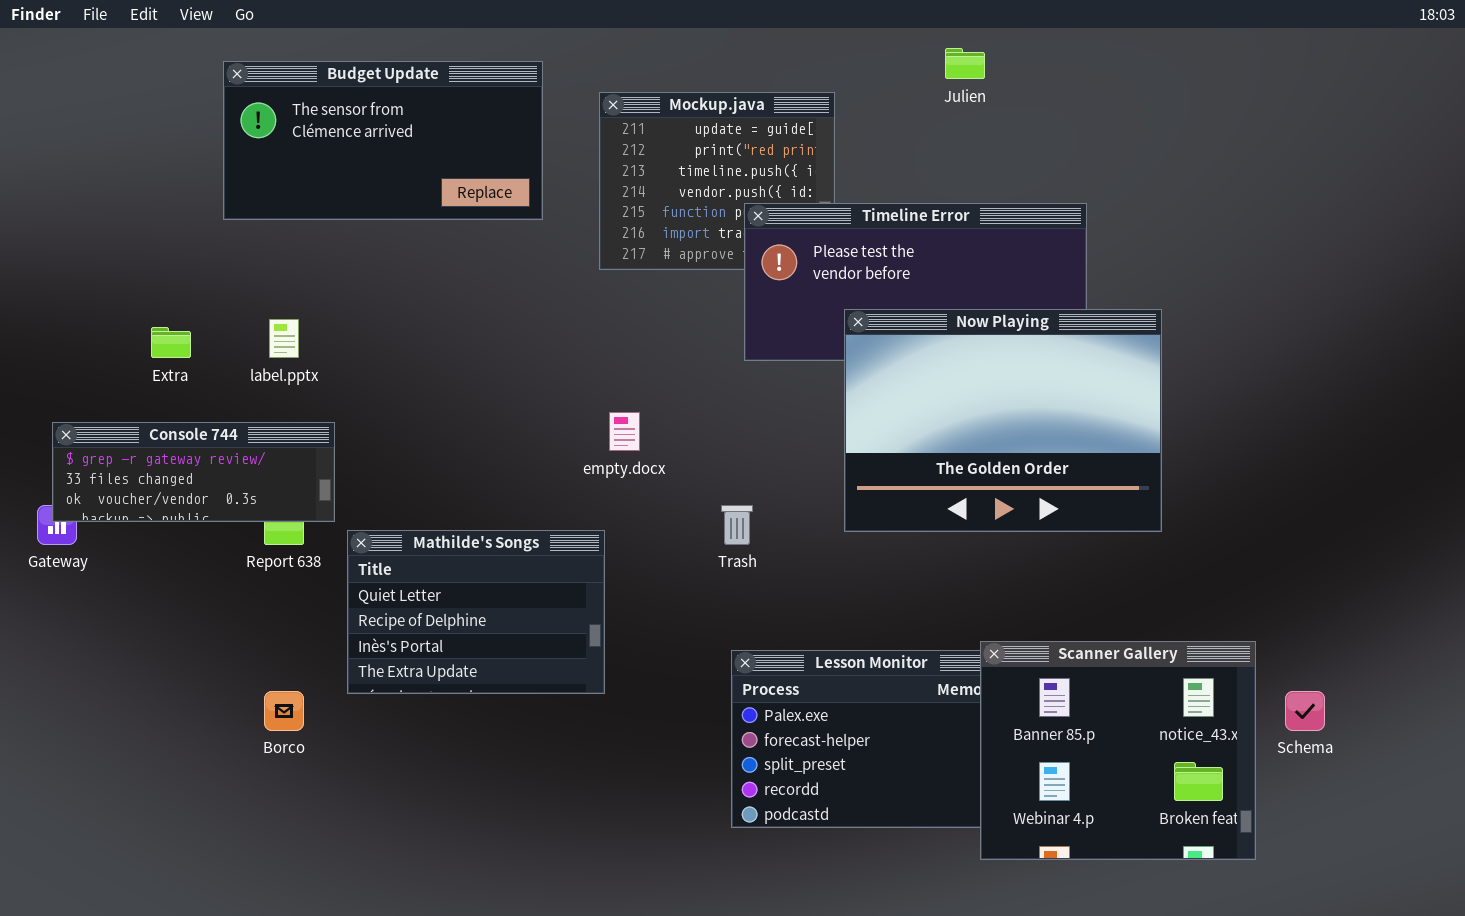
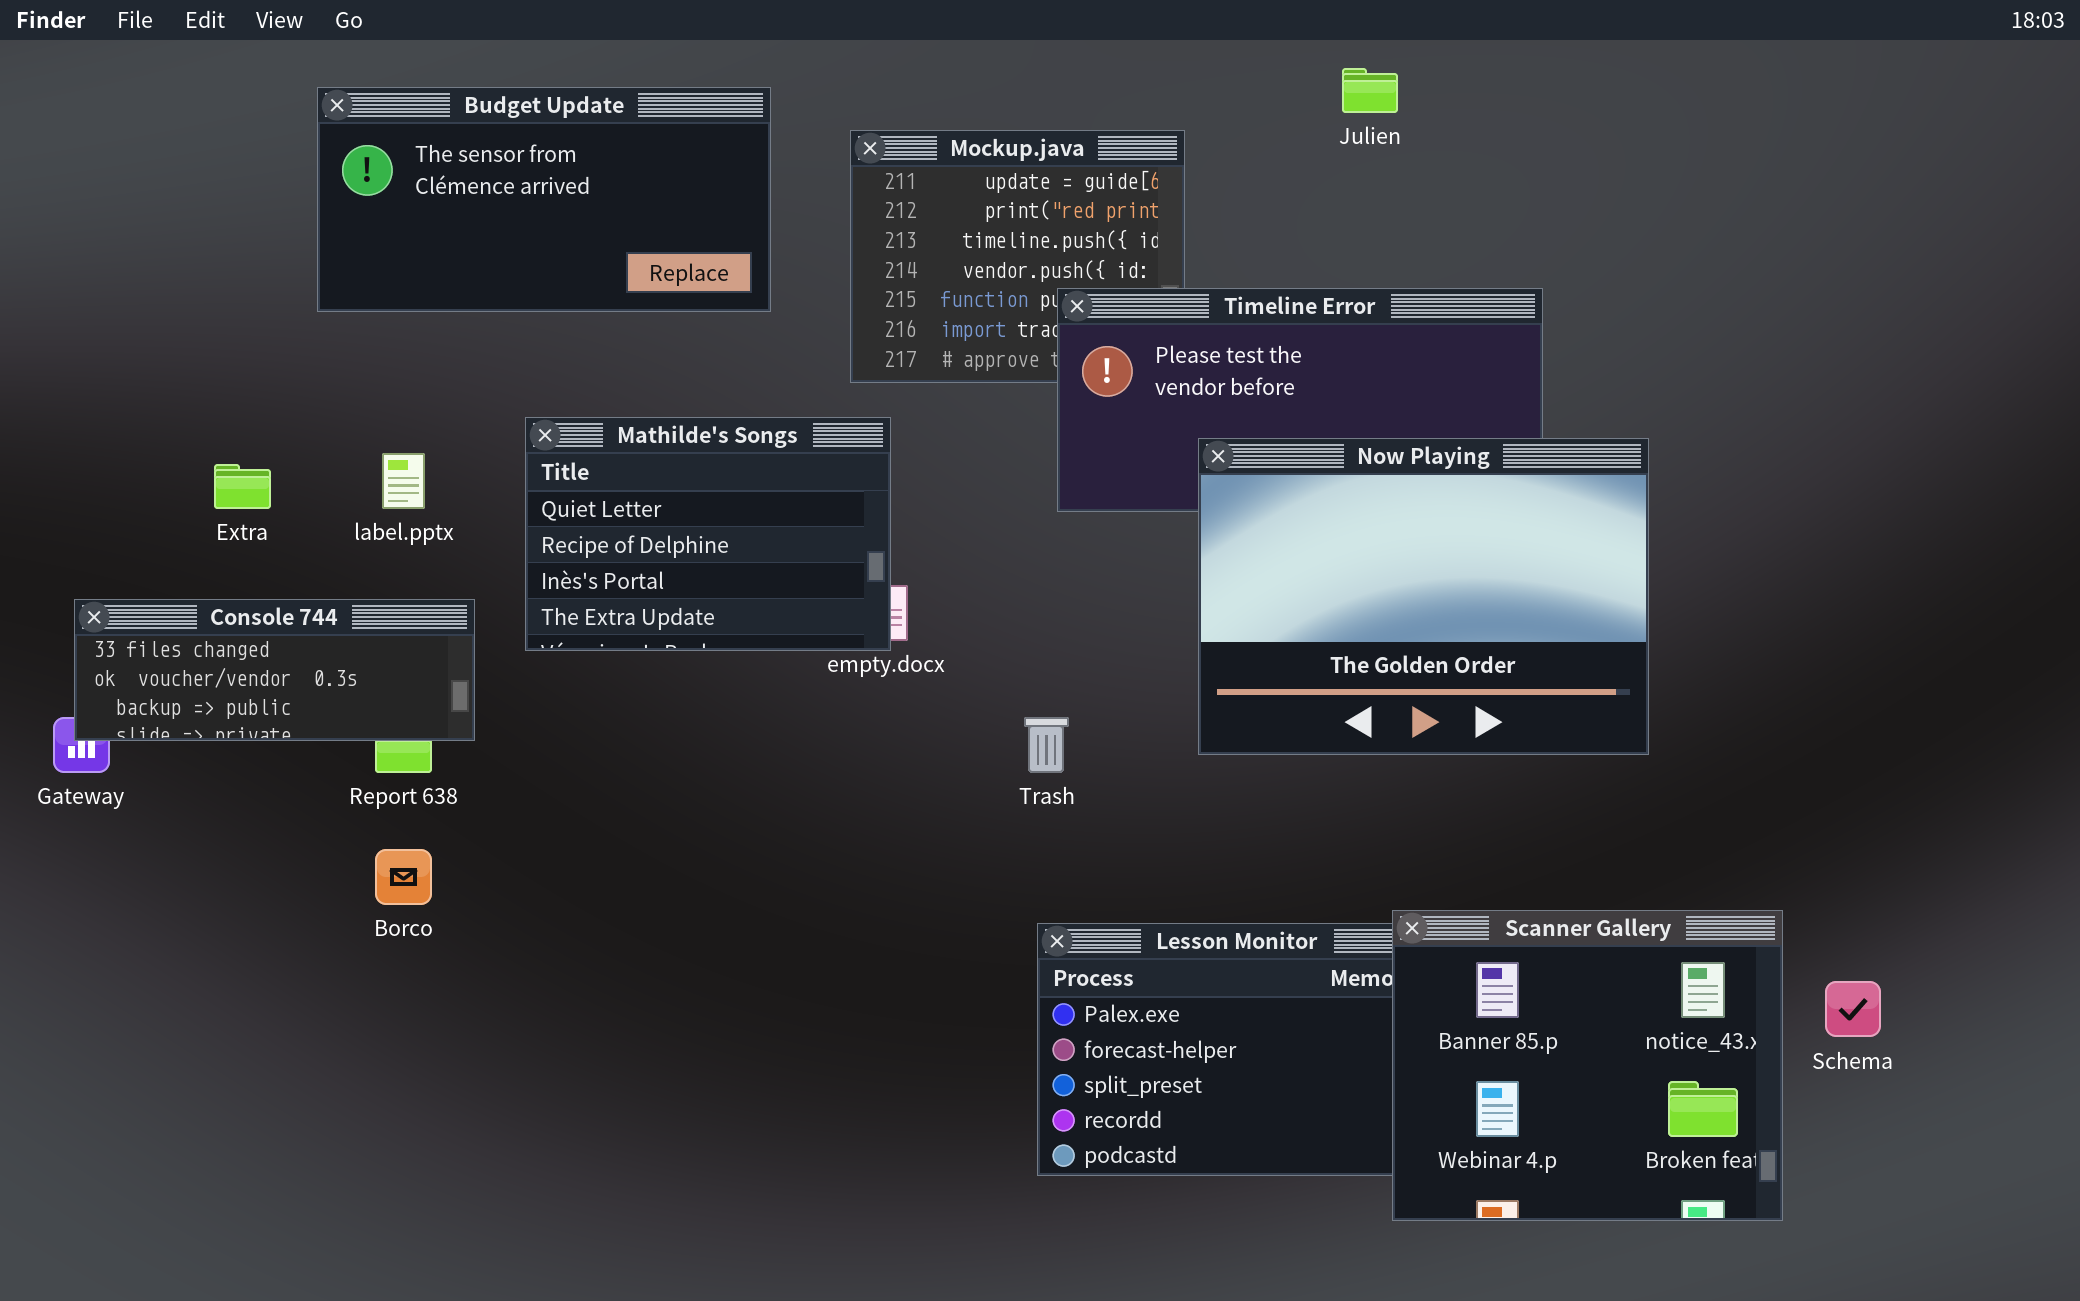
Console 744: [52,422,335,522] -> [74,599,475,741], scrolled down 1 row
Mathilde's Songs: [347,530,605,694] -> [525,417,891,651], moved
Borco: [264,691,304,731] -> [375,849,432,905], moved

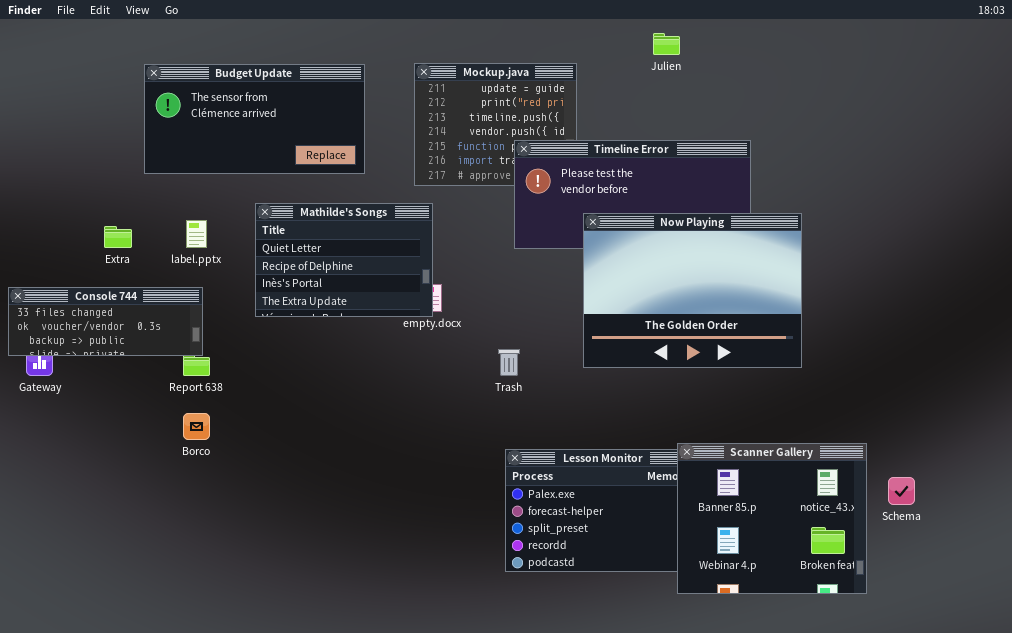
Budget Update: [317,87,771,312] -> [144,64,365,174], moved
Console 744: [74,599,475,741] -> [8,287,203,356], moved

